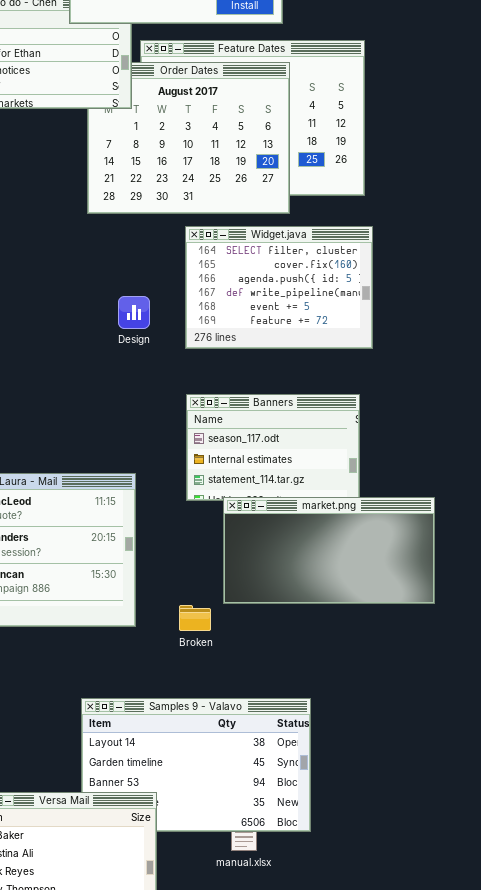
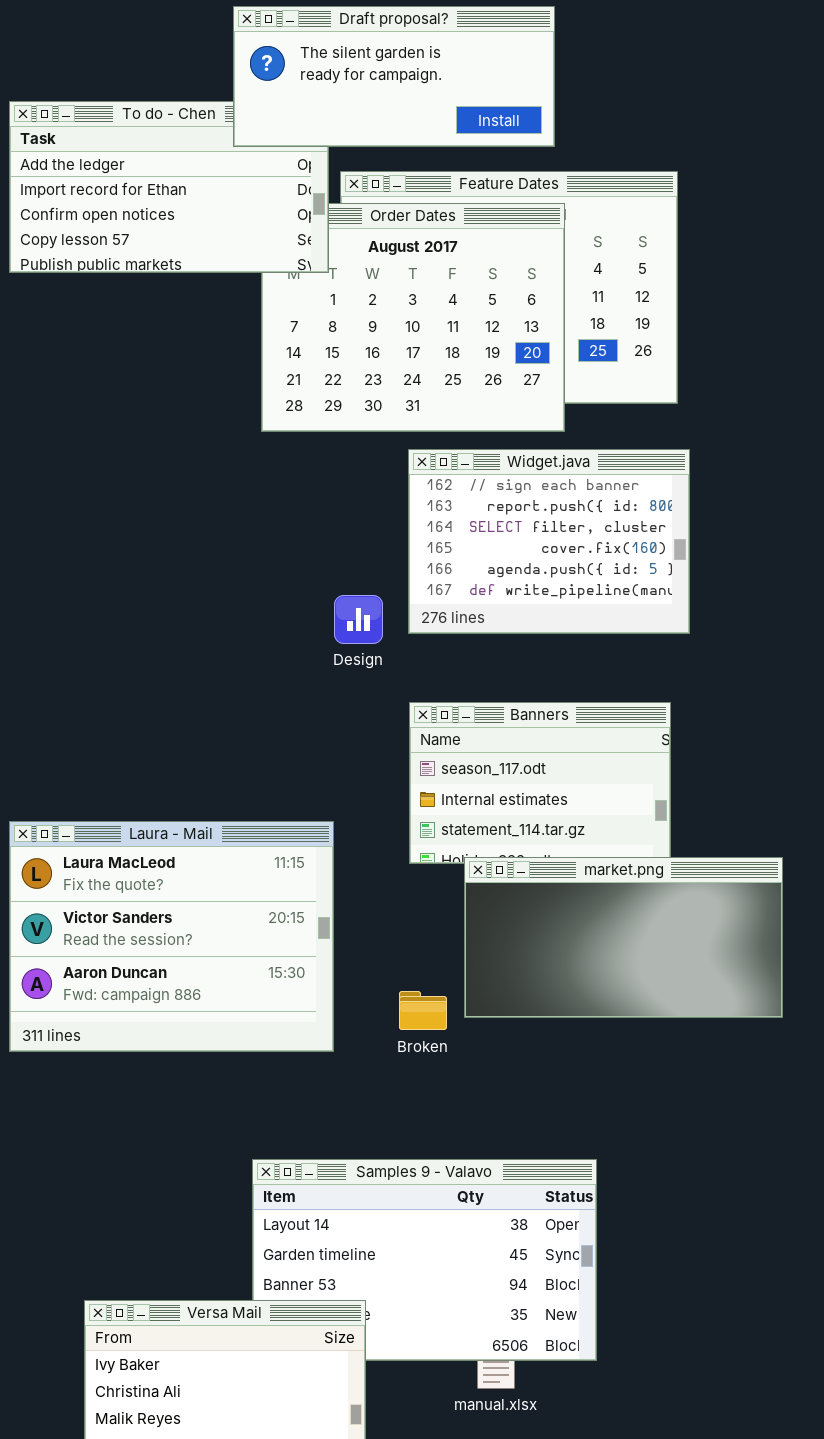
Widget.java: [185,226,373,349] -> [408,449,690,634], scrolled up 2 rows
Design: [118,296,150,329] -> [334,595,383,644], moved
Broken: [179,605,211,631] -> [399,991,447,1030], moved

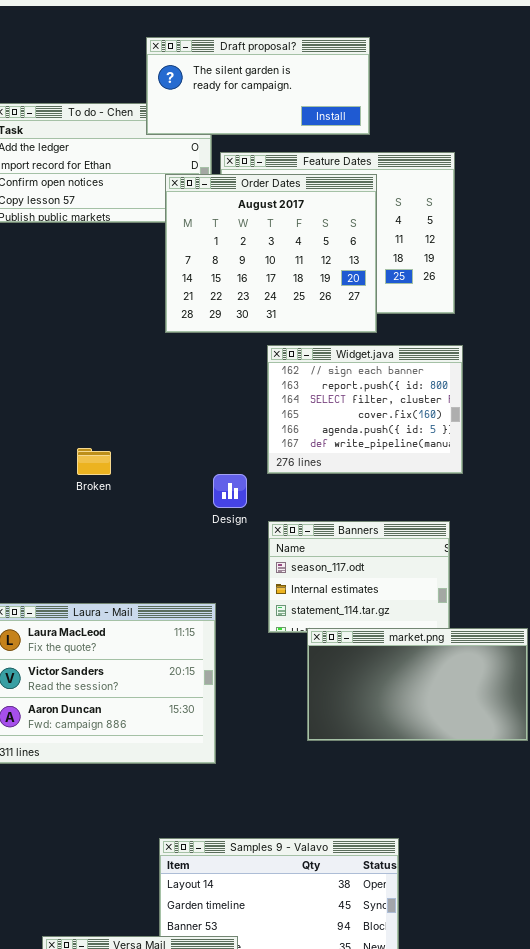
Order Dates: [261,203,565,432] -> [165,174,377,333], raised
Design: [334,595,383,644] -> [213,474,247,508], moved
Broken: [399,991,447,1030] -> [77,448,111,475], moved

